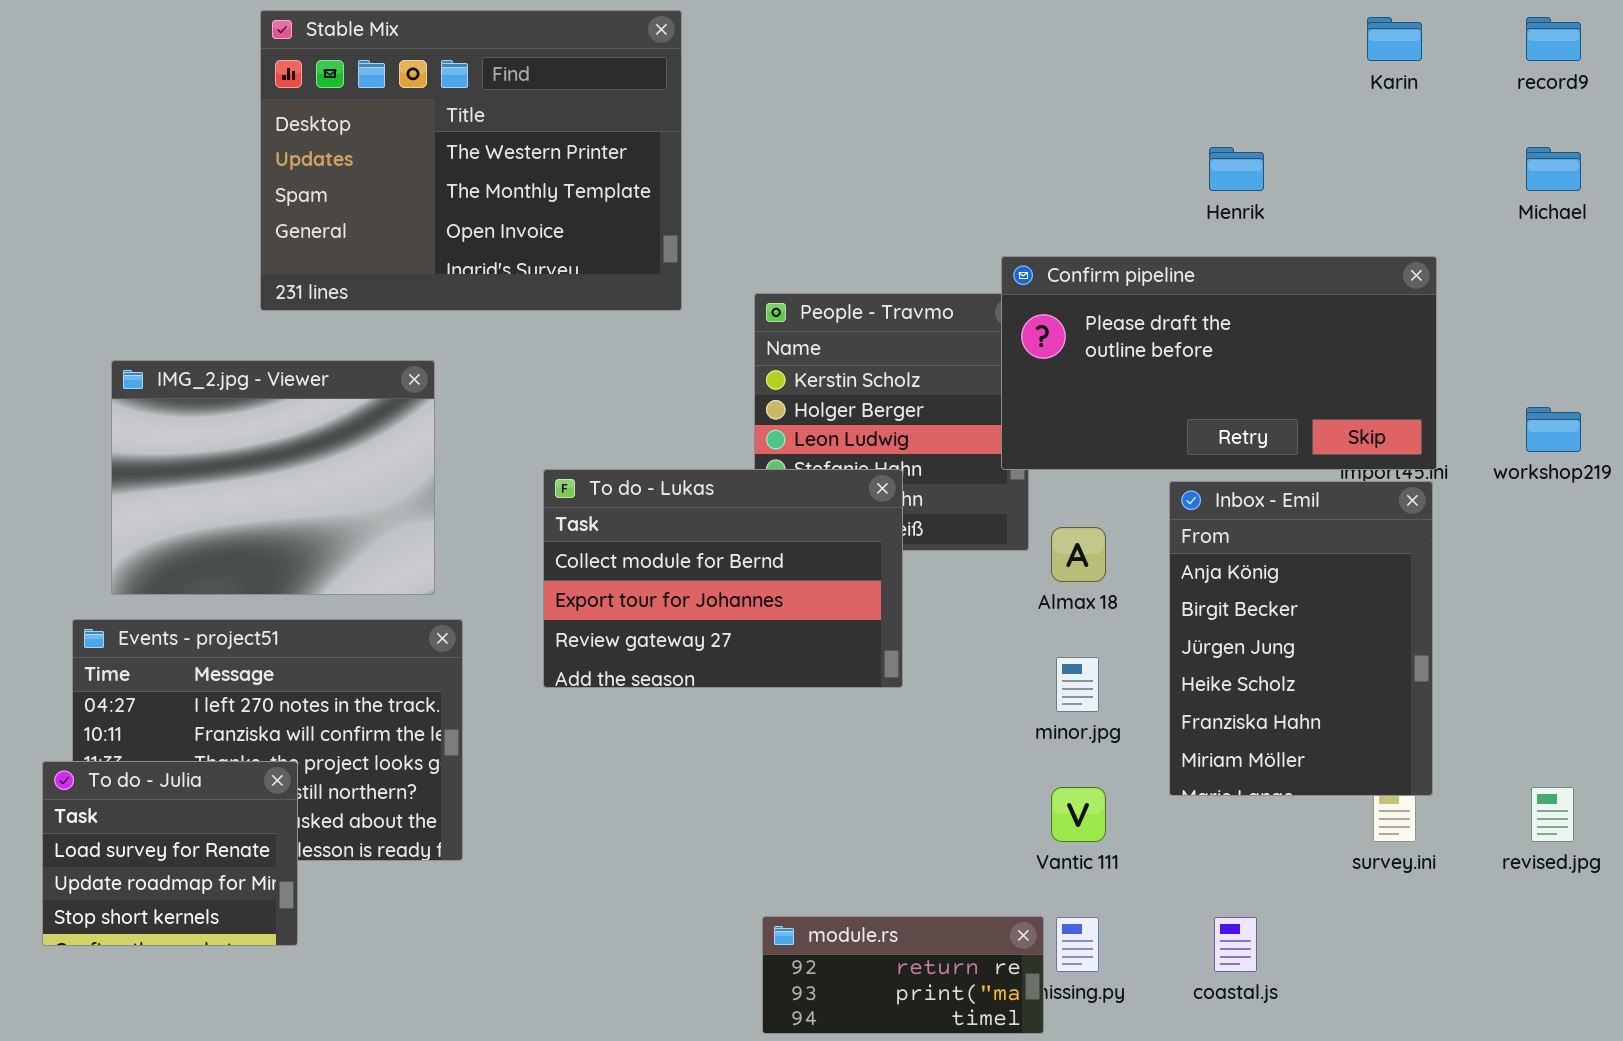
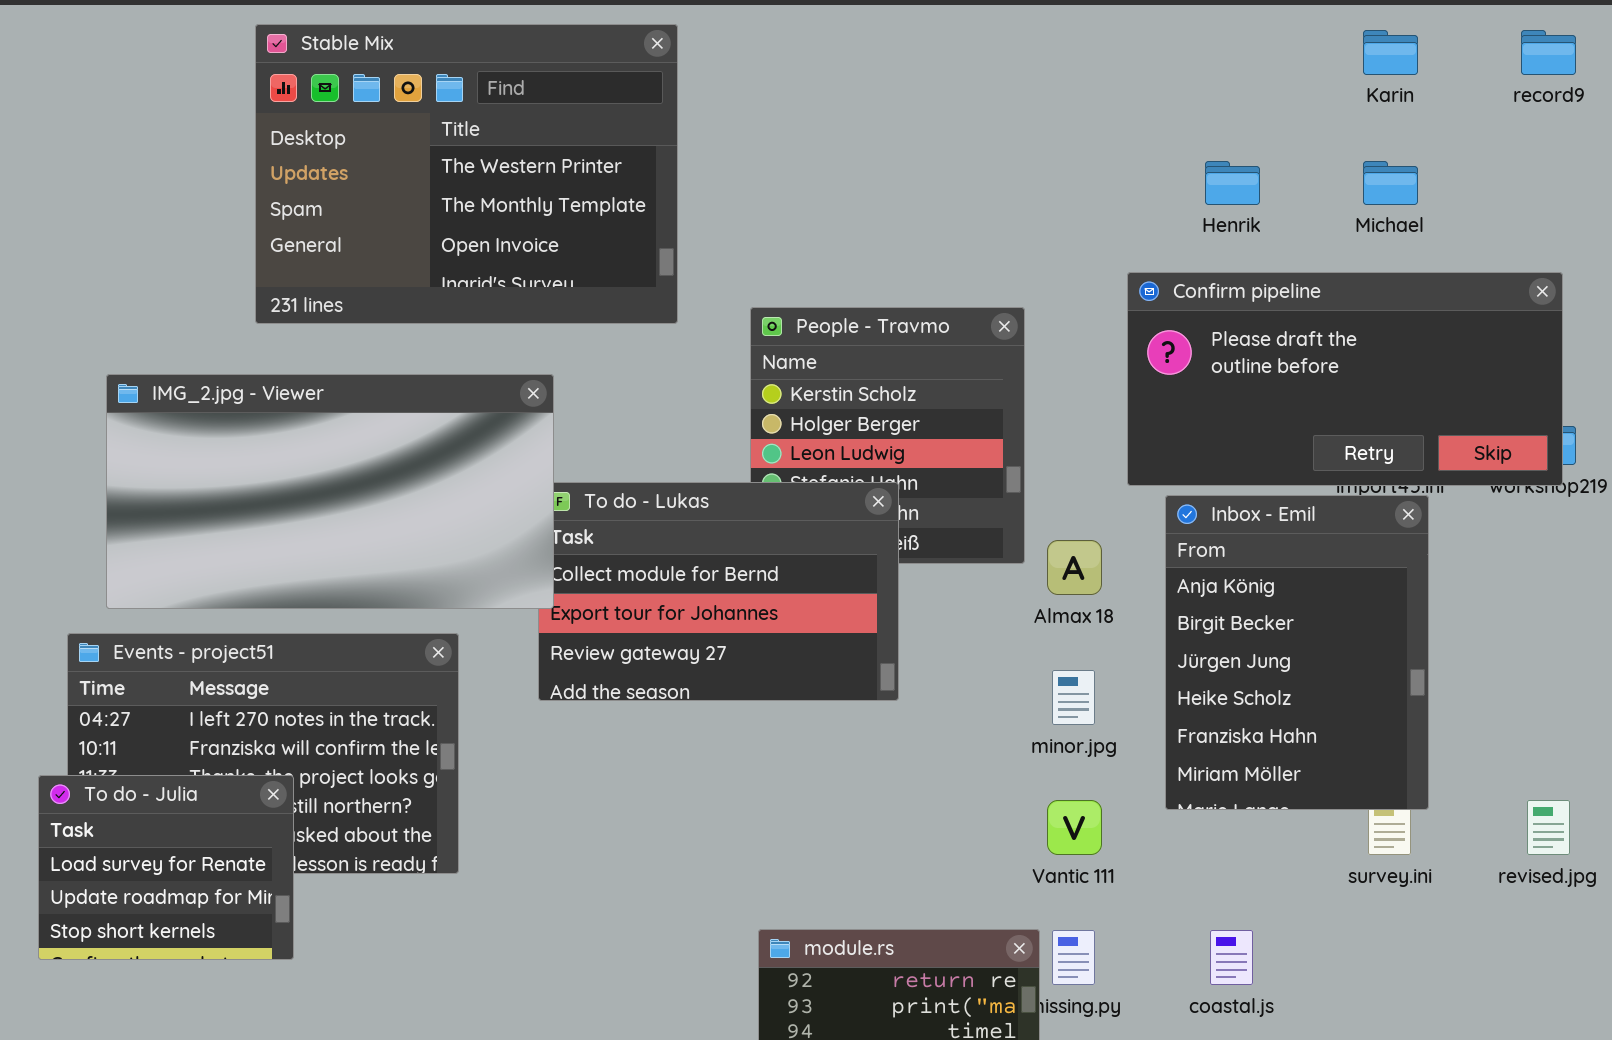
Michael: [1526,147,1581,191] -> [1363,161,1418,205], moved
Confirm pipeline: [1001,256,1437,470] -> [1127,272,1563,486], moved
IMG_2.jpg - Viewer: [111,360,435,595] -> [106,374,554,609], resized

